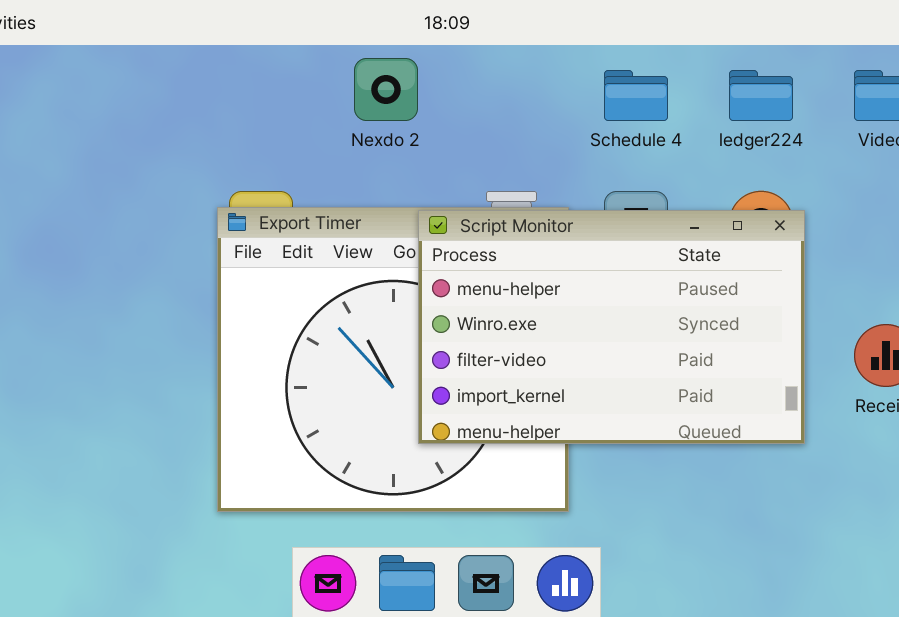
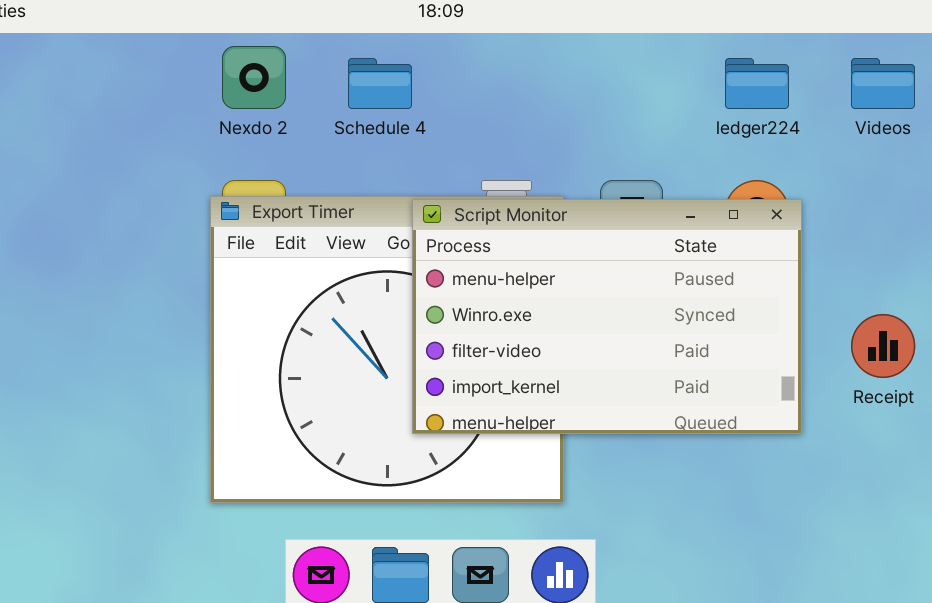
Nexdo 2: [354,58,418,121] -> [222,46,286,109], moved
Schedule 4: [604,70,668,121] -> [348,58,412,109], moved

